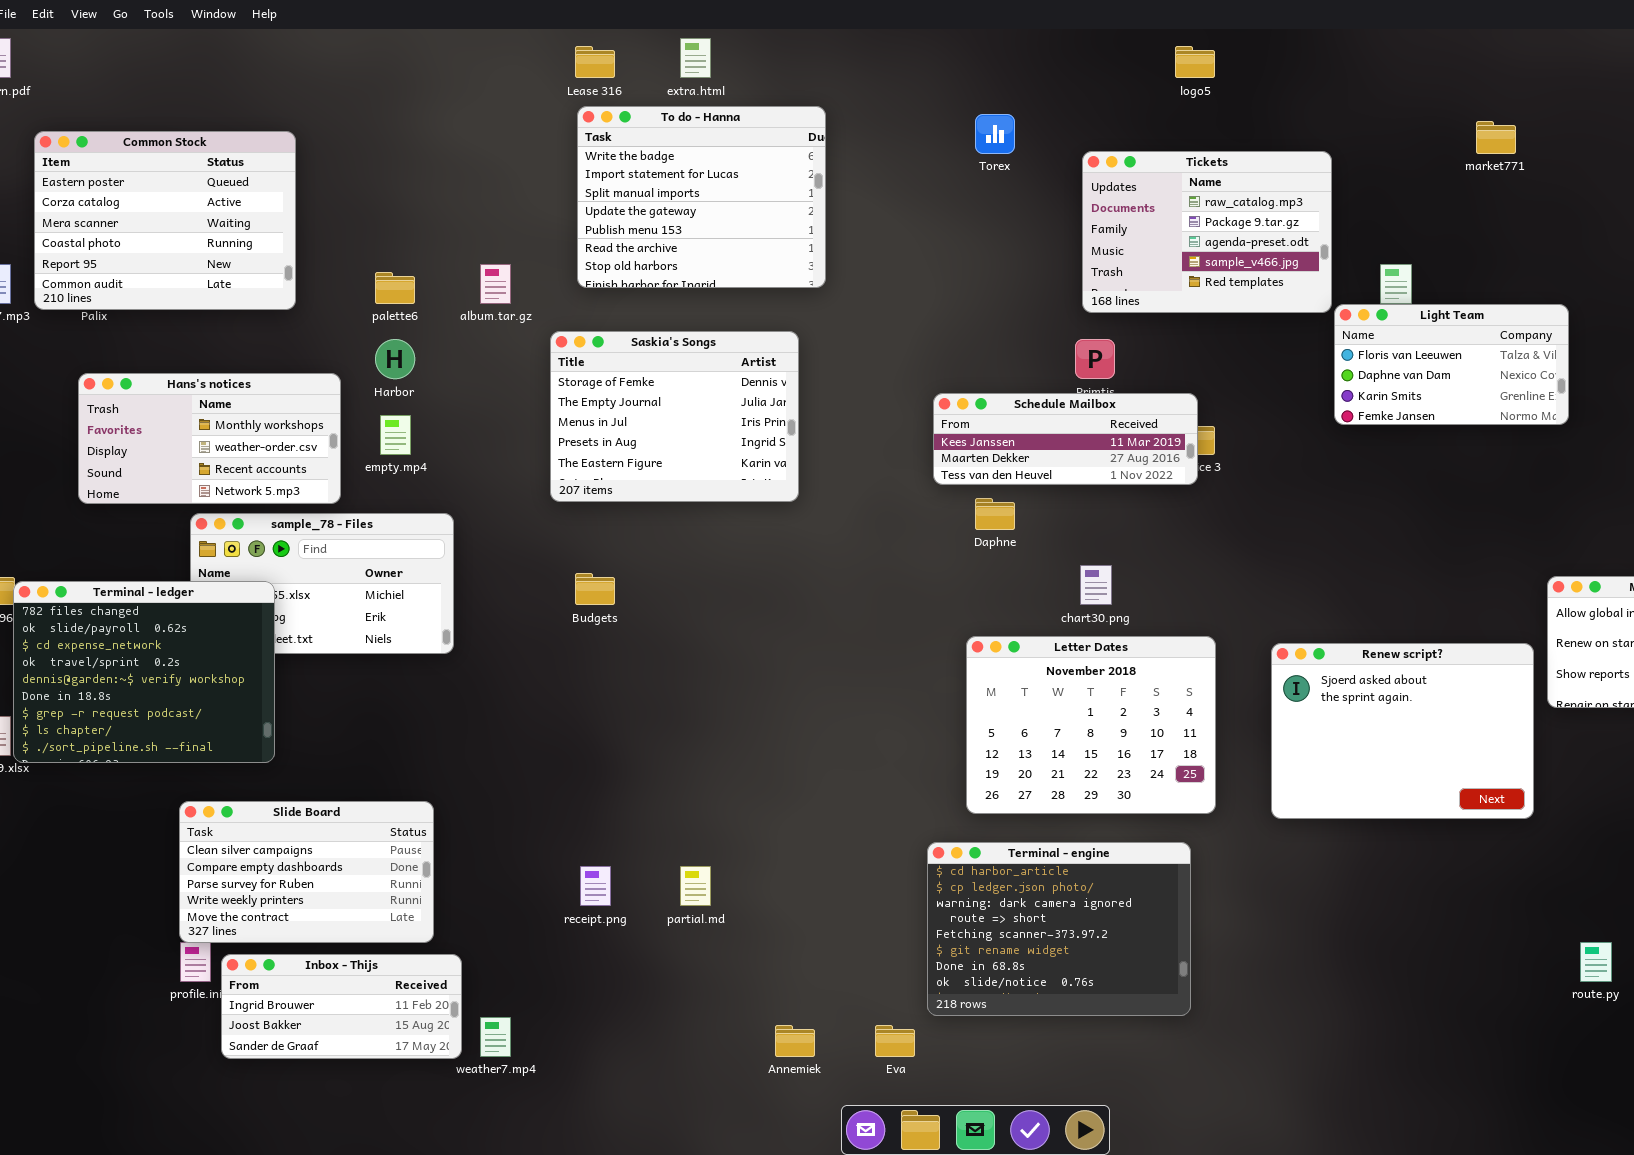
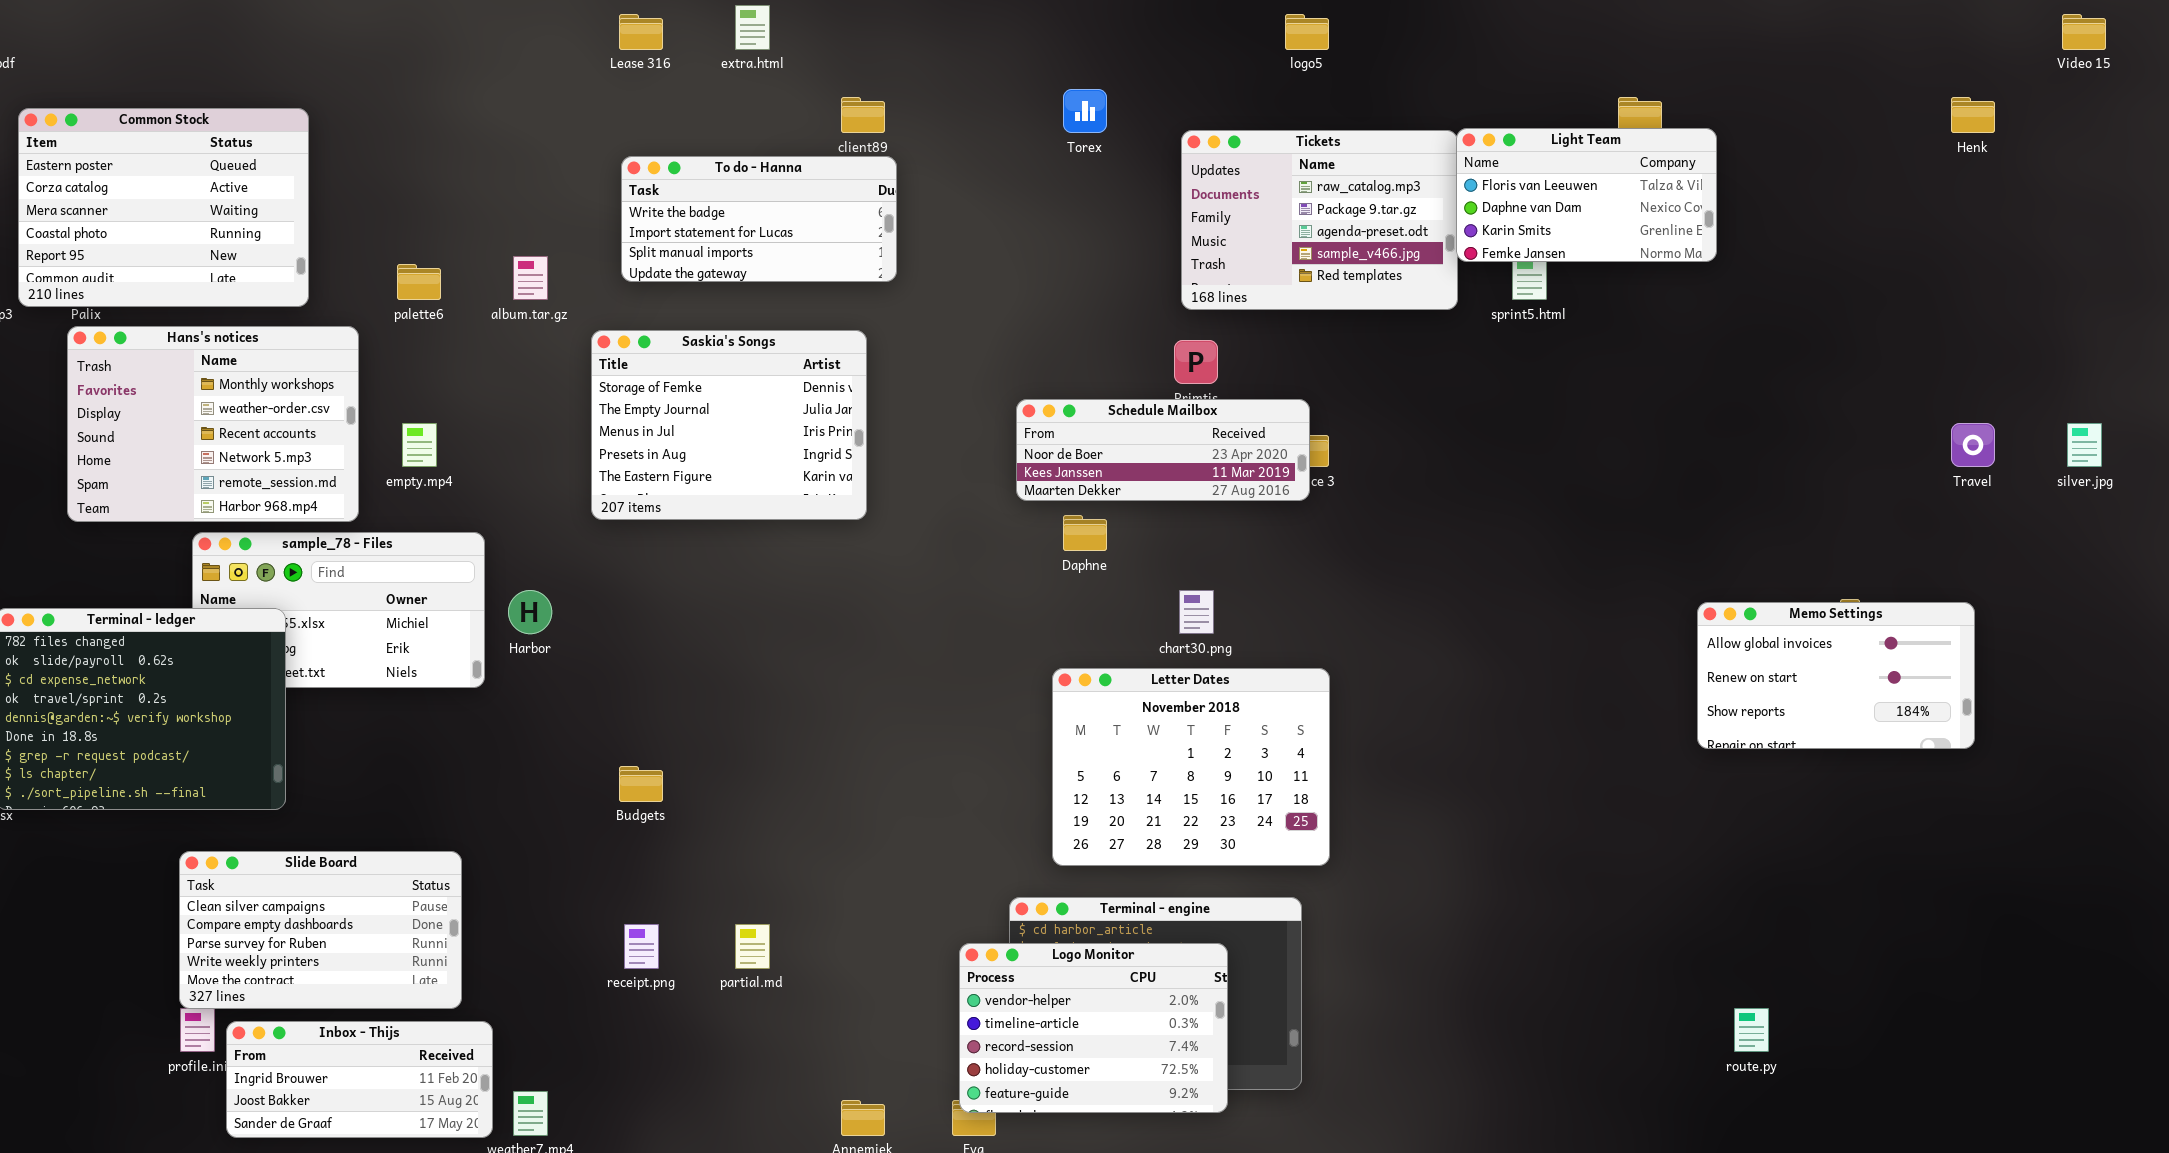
To do - Hanna: [577,106,826,288] -> [621,156,897,282], resized
Light Team: [1334,304,1569,425] -> [1456,128,1717,262], moved
Harbor: [375,339,415,379] -> [508,590,552,634], moved
Hans's notices: [78,373,341,504] -> [67,326,359,522], resized
Schedule Mailbox: [933,393,1198,485] -> [1016,399,1310,501], scrolled up 1 row
Budgets: [575,573,615,605] -> [619,766,663,802], moved
Renew script?: [1271,643,1534,819] -> none, closed
Logo Monitor: none -> [959,943,1228,1113], opened

